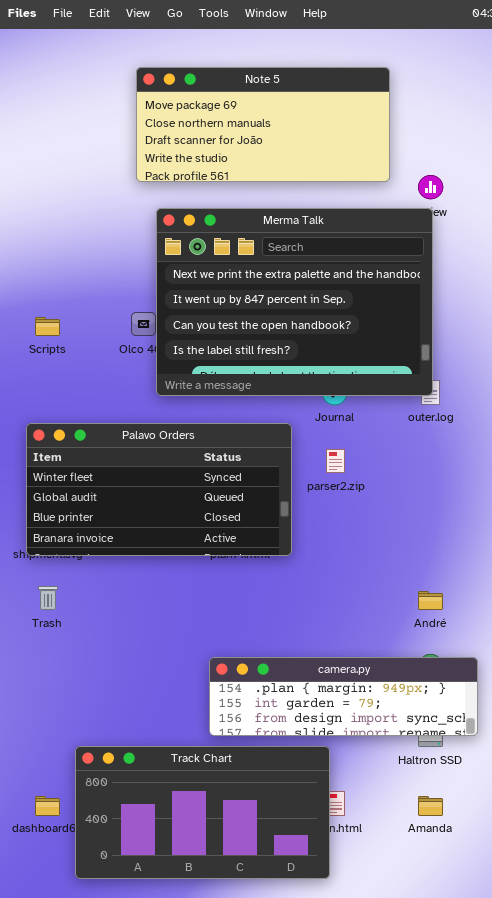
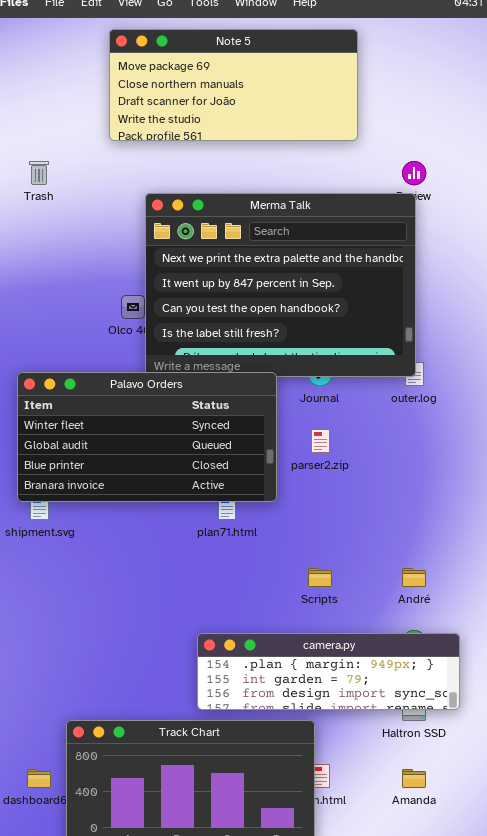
Note 5: [136,67,390,182] -> [109,29,358,141], moved
Scripts: [35,317,60,336] -> [308,568,332,587], moved
Palavo Orders: [26,423,292,556] -> [17,372,277,502], moved
Trash: [38,586,58,610] -> [29,161,49,185], moved

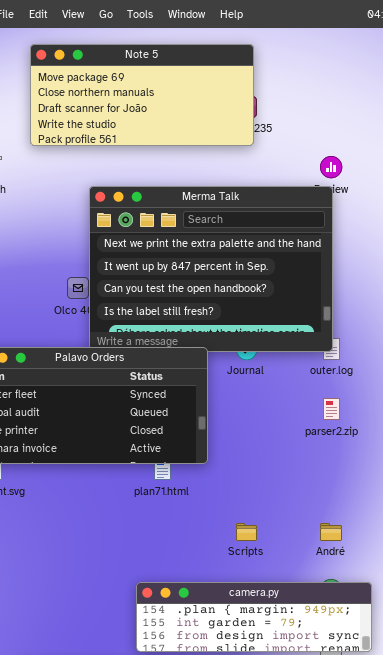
Note 5: [109,29,358,141] -> [30,44,254,146], moved
parser2.zip: [311,429,330,453] -> [323,398,340,420], moved

